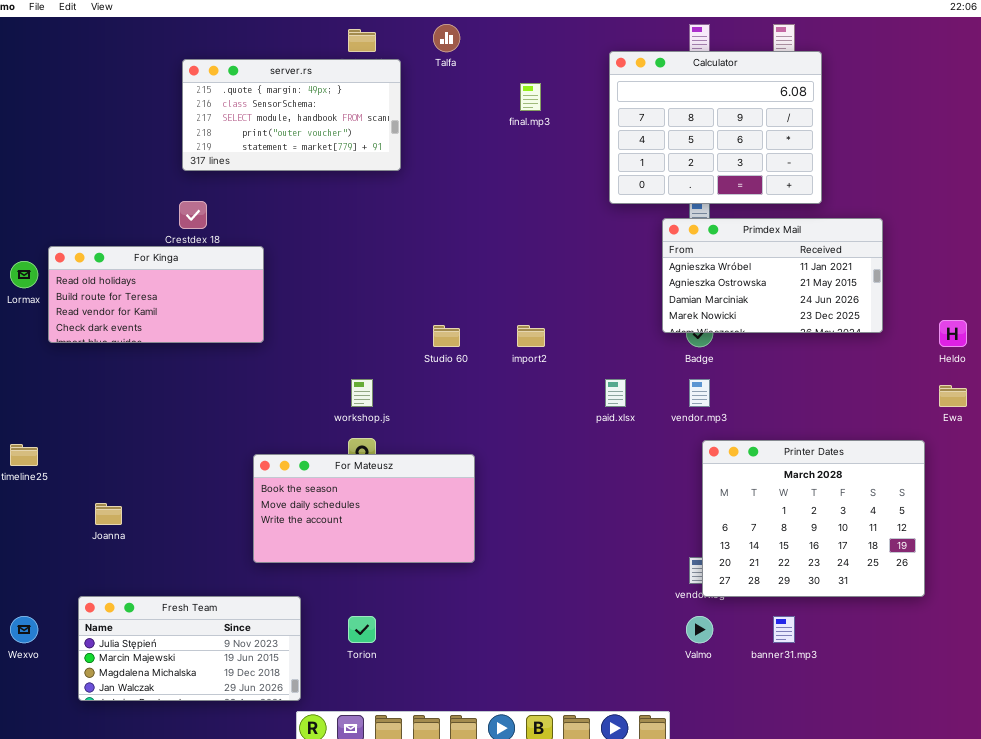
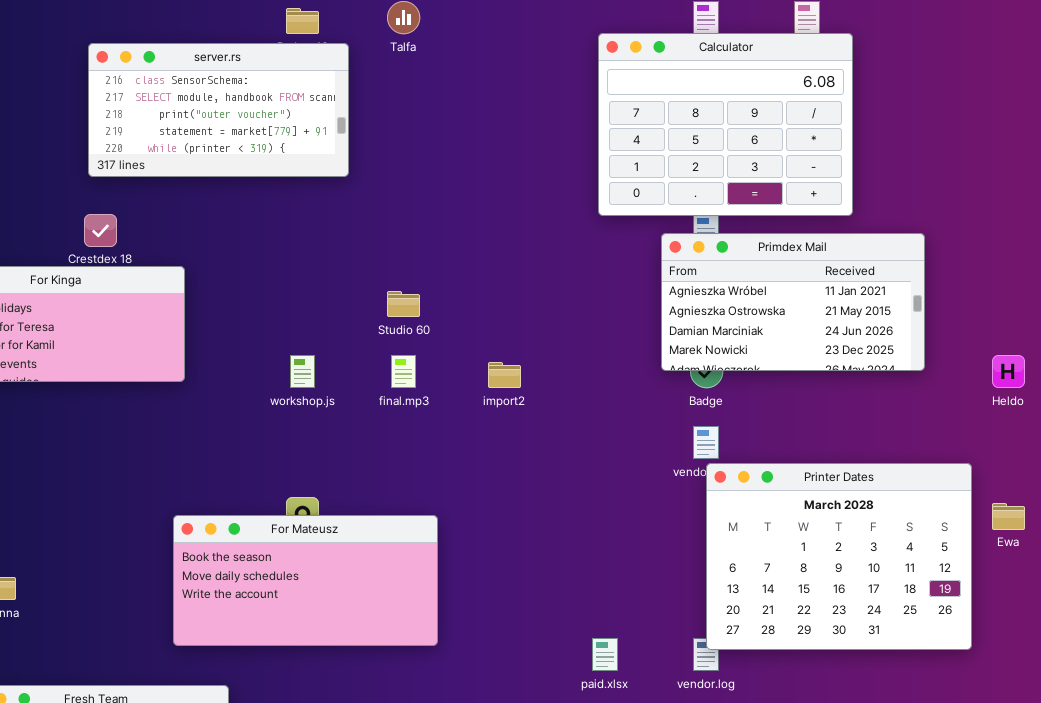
server.rs: [182,59,401,171] -> [88,43,349,177], scrolled down 1 row
final.mp3: [520,83,541,111] -> [391,355,416,388], moved
Studio 60: [433,325,460,347] -> [387,291,420,317], moved
workshop.js: [351,379,373,407] -> [290,355,315,388], moved
paid.xlsx: [605,379,626,407] -> [592,638,618,671], moved
Ewa: [939,385,967,407] -> [992,503,1025,530], moved
Printer Dates: [702,440,925,597] -> [706,463,972,650], moved

